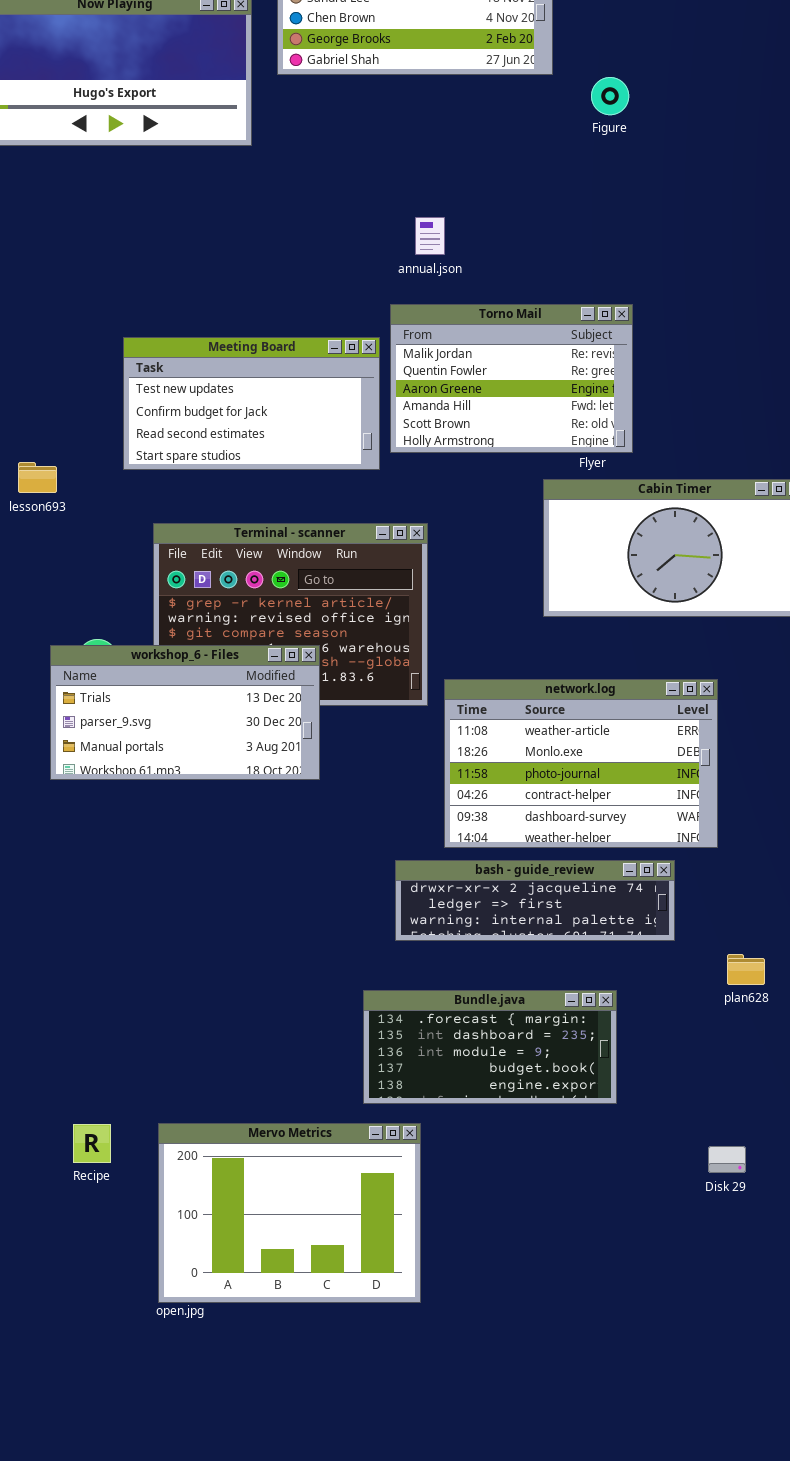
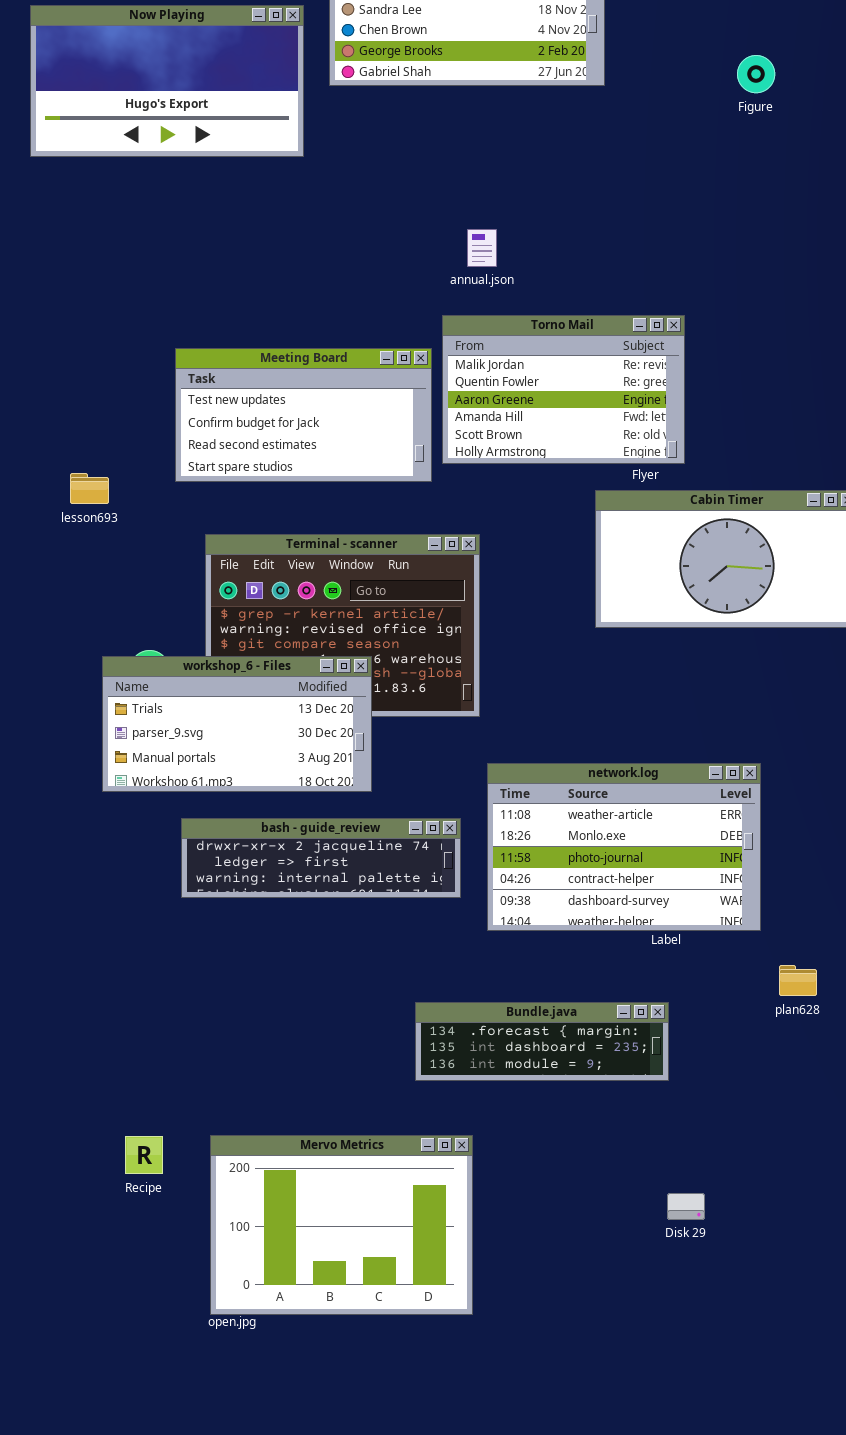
Figure: [591,77,629,115] -> [737,55,775,93], moved
network.log: [444,679,718,848] -> [487,763,761,931], moved
bash - guide_review: [395,860,675,941] -> [181,818,461,898], moved
Bundle.java: [363,990,617,1104] -> [415,1002,669,1081], resized
Disk 29: [708,1146,746,1173] -> [667,1193,705,1220], moved

